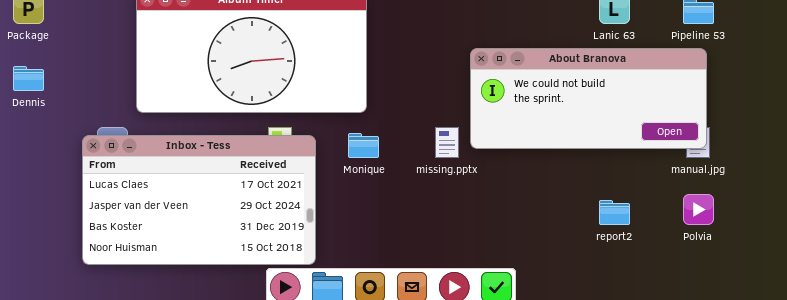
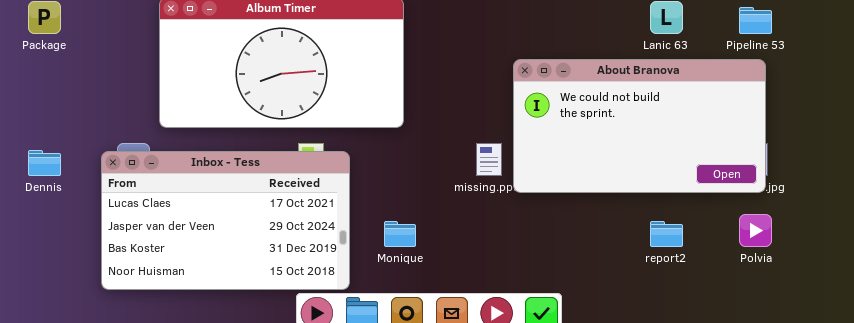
About Branova: [470,48,707,149] -> [513,59,766,193], resized
Dennis: [13,66,44,91] -> [28,150,61,176], moved
Monique: [348,133,379,158] -> [384,221,416,247], moved

